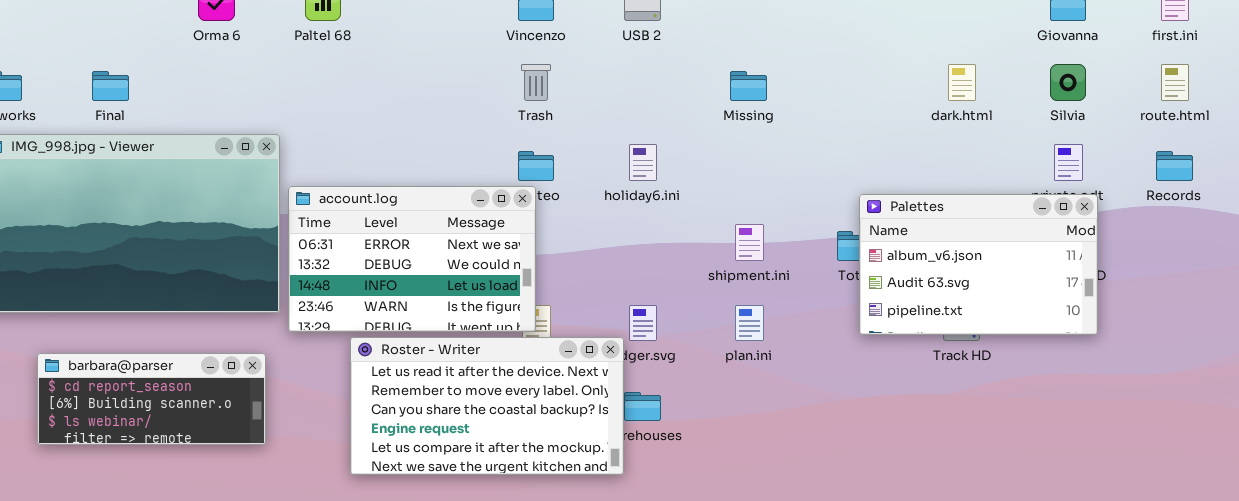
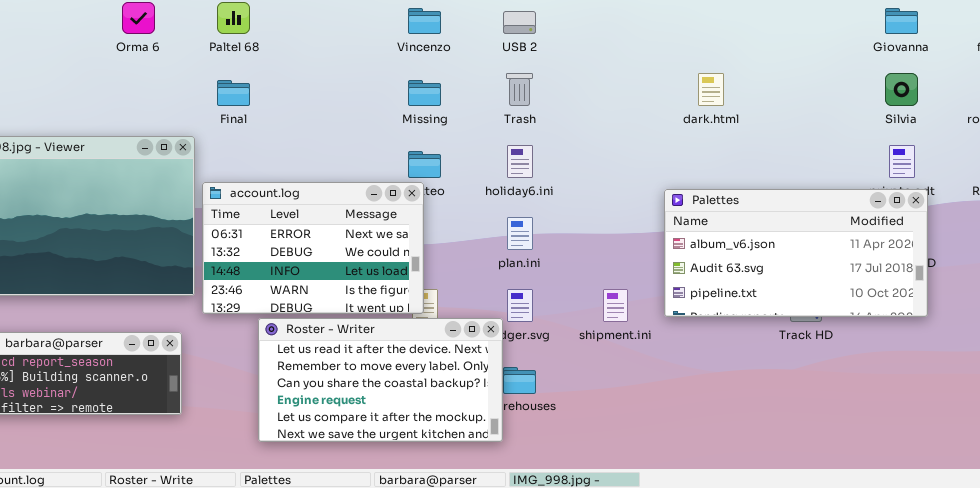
Trash: [521,64,551,101] -> [506,73,533,106], moved
dark.html: [948,64,976,101] -> [698,73,724,106], moved
Final: [92,71,129,101] -> [217,80,250,106], moved
Missing: [730,71,767,101] -> [408,80,441,106], moved
Palettes: [859,194,1098,335] -> [664,189,928,317], resized
shipment.ini: [735,224,764,261] -> [603,289,628,322], moved
plan.ini: [735,305,764,341] -> [507,217,533,250], moved

